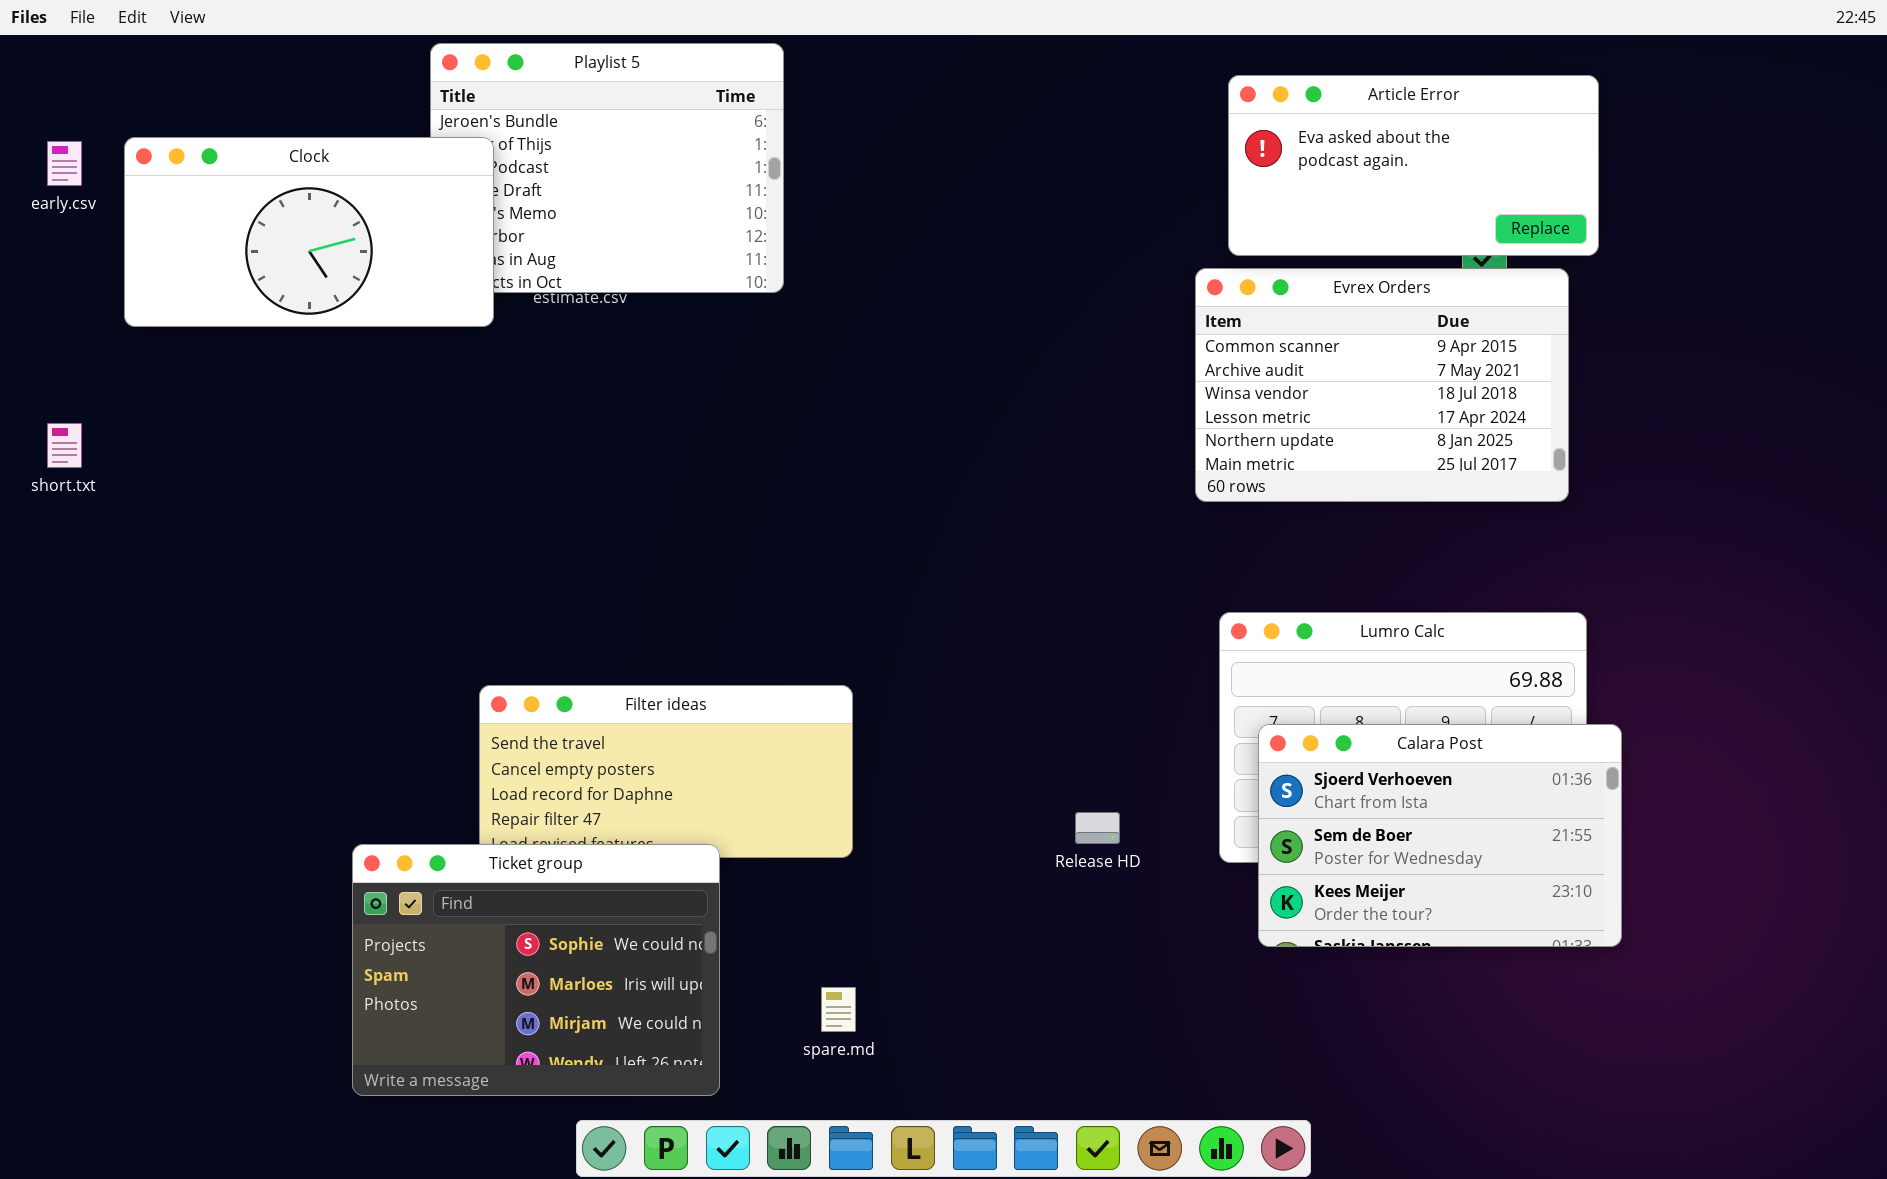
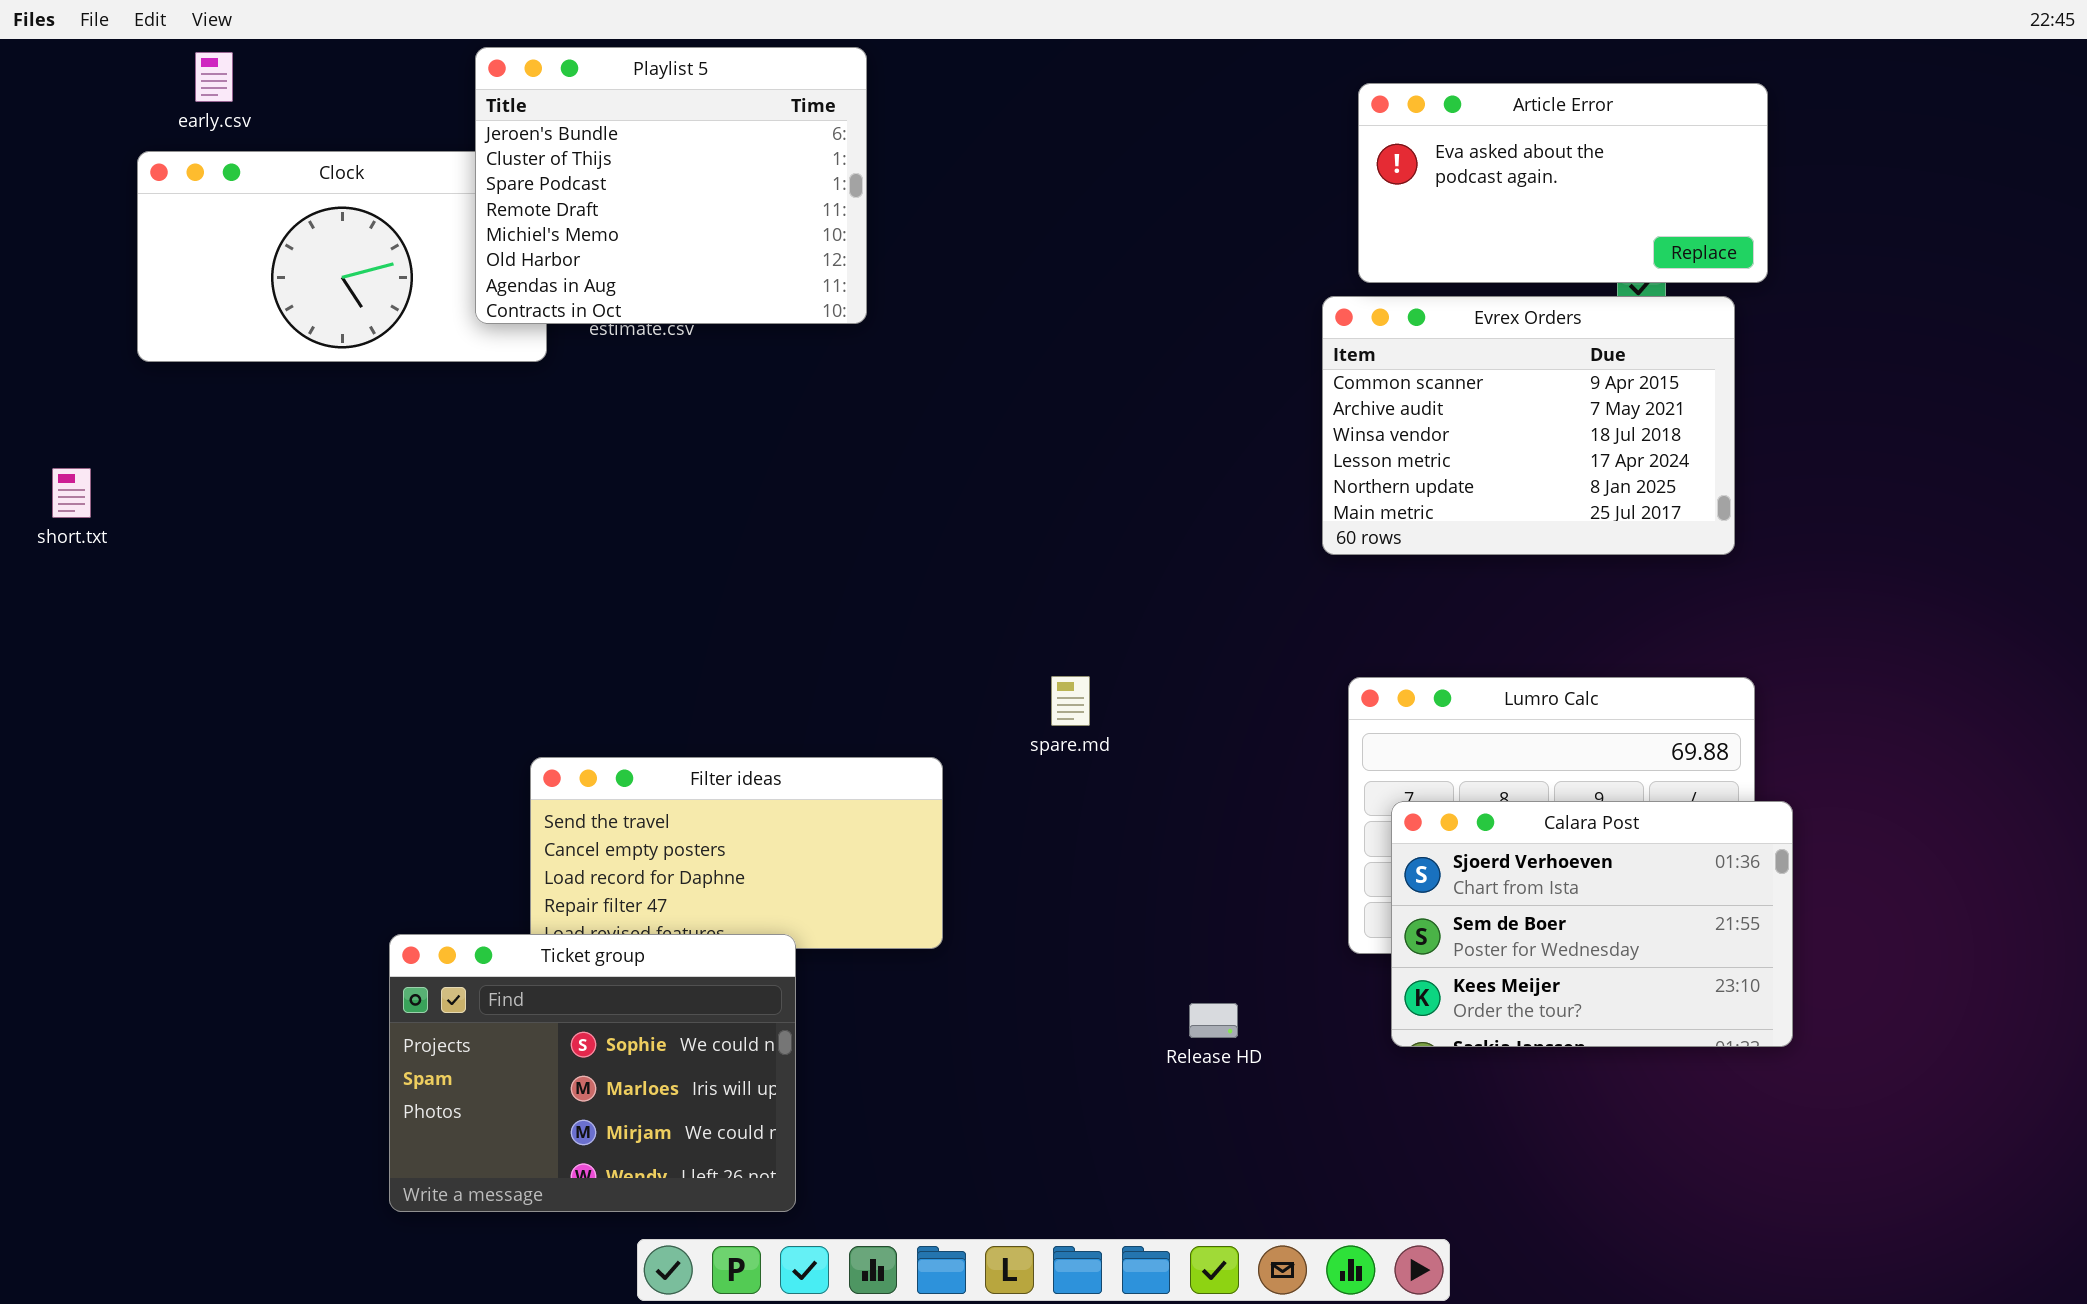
Playlist 5: [430,43,784,293] -> [475,47,867,324], raised
early.csv: [47,141,82,186] -> [195,52,233,102], moved
Release HD: [1075,812,1120,844] -> [1189,1003,1238,1038], moved
spare.md: [821,987,856,1032] -> [1051,676,1090,726], moved

